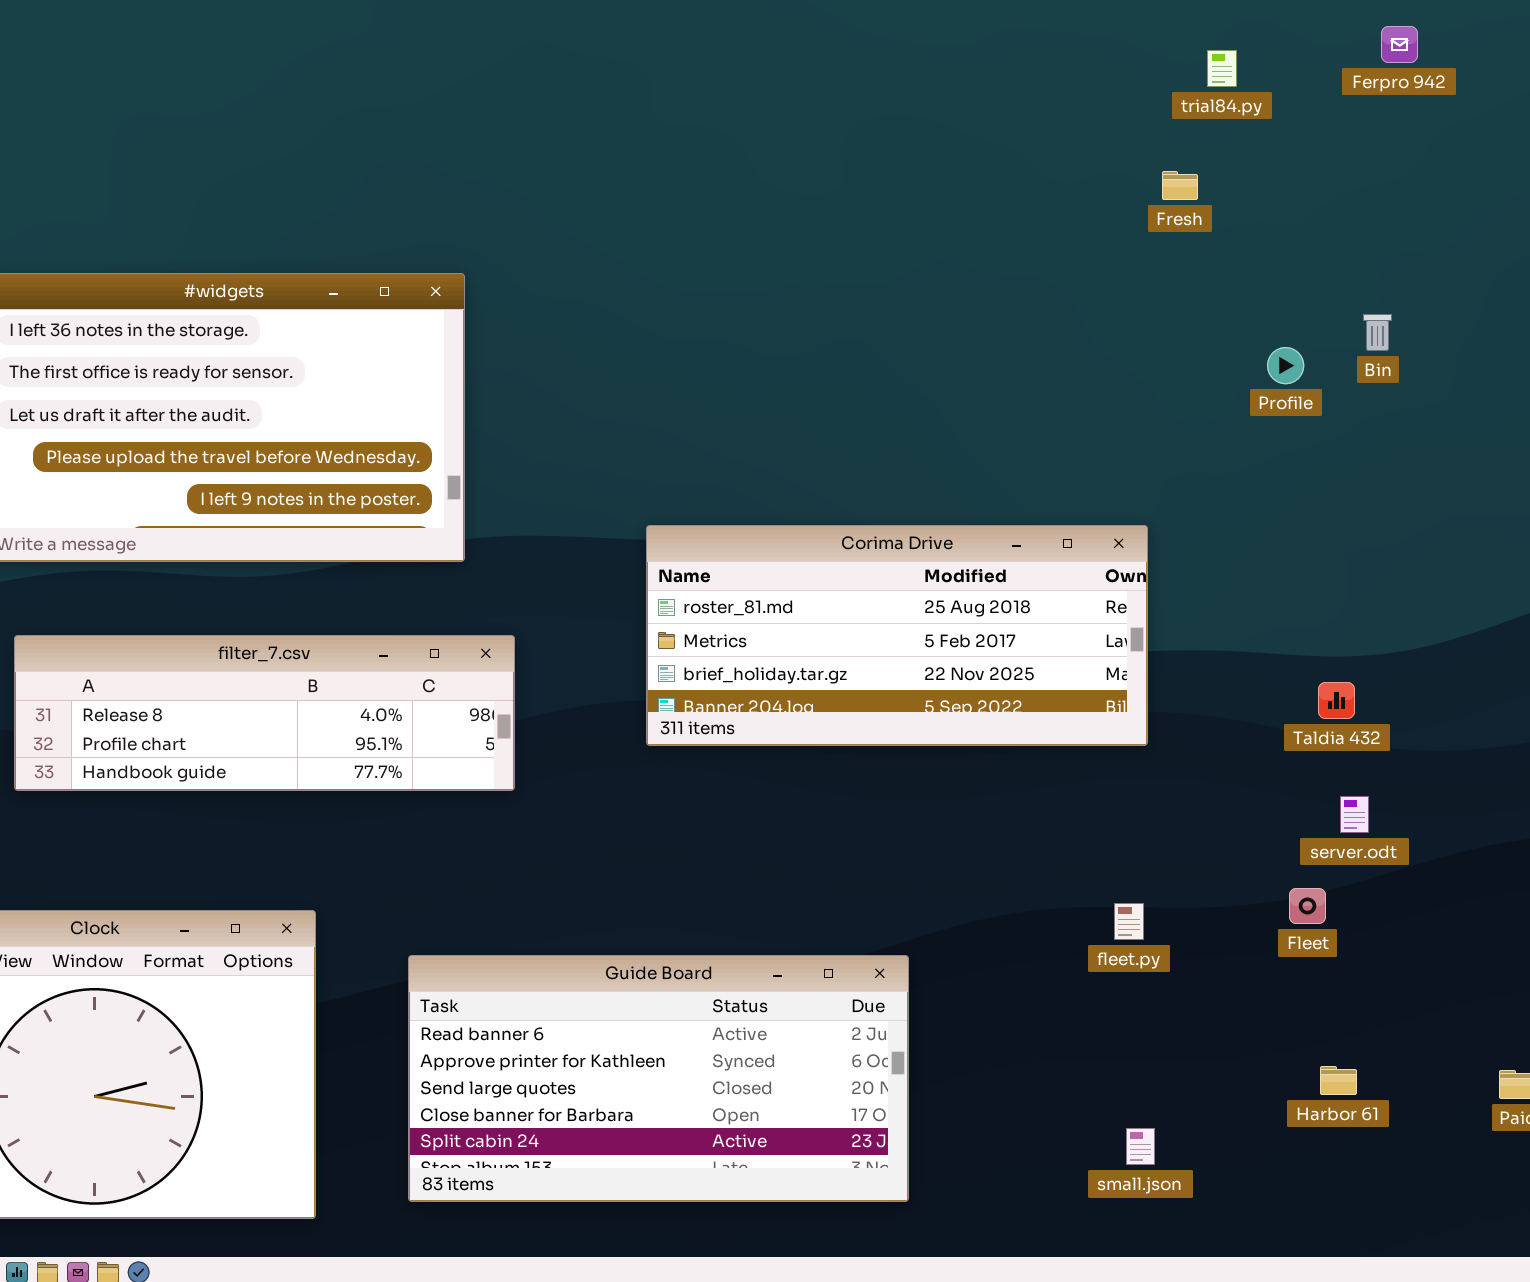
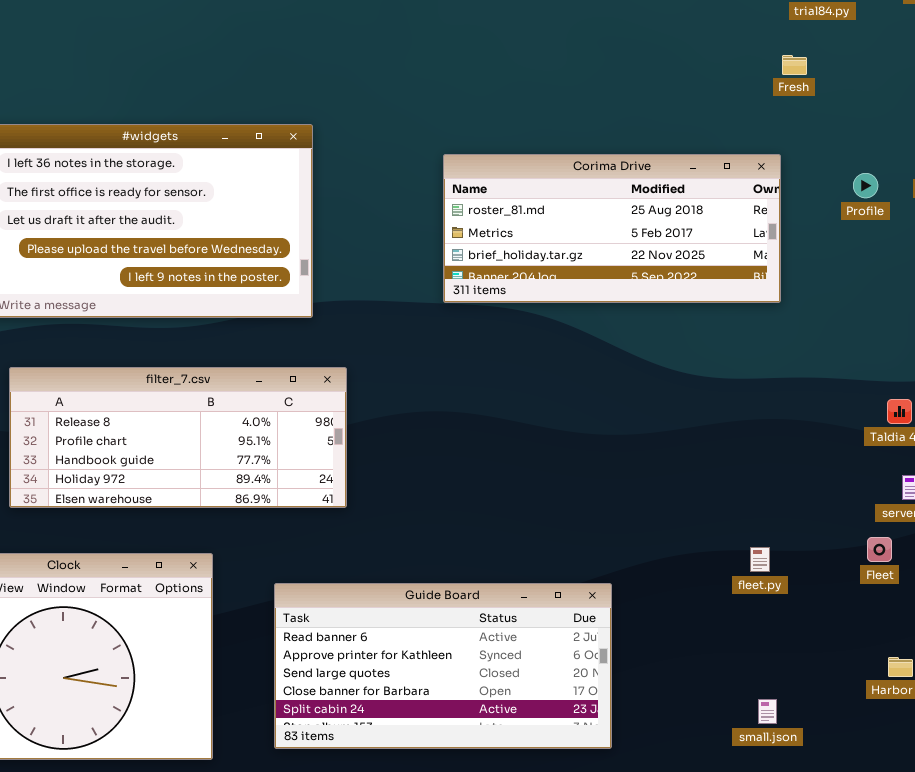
Corima Drive: [646,525,1148,746] -> [443,154,781,303], moved
filter_7.csv: [14,635,515,791] -> [9,367,347,508], resized

